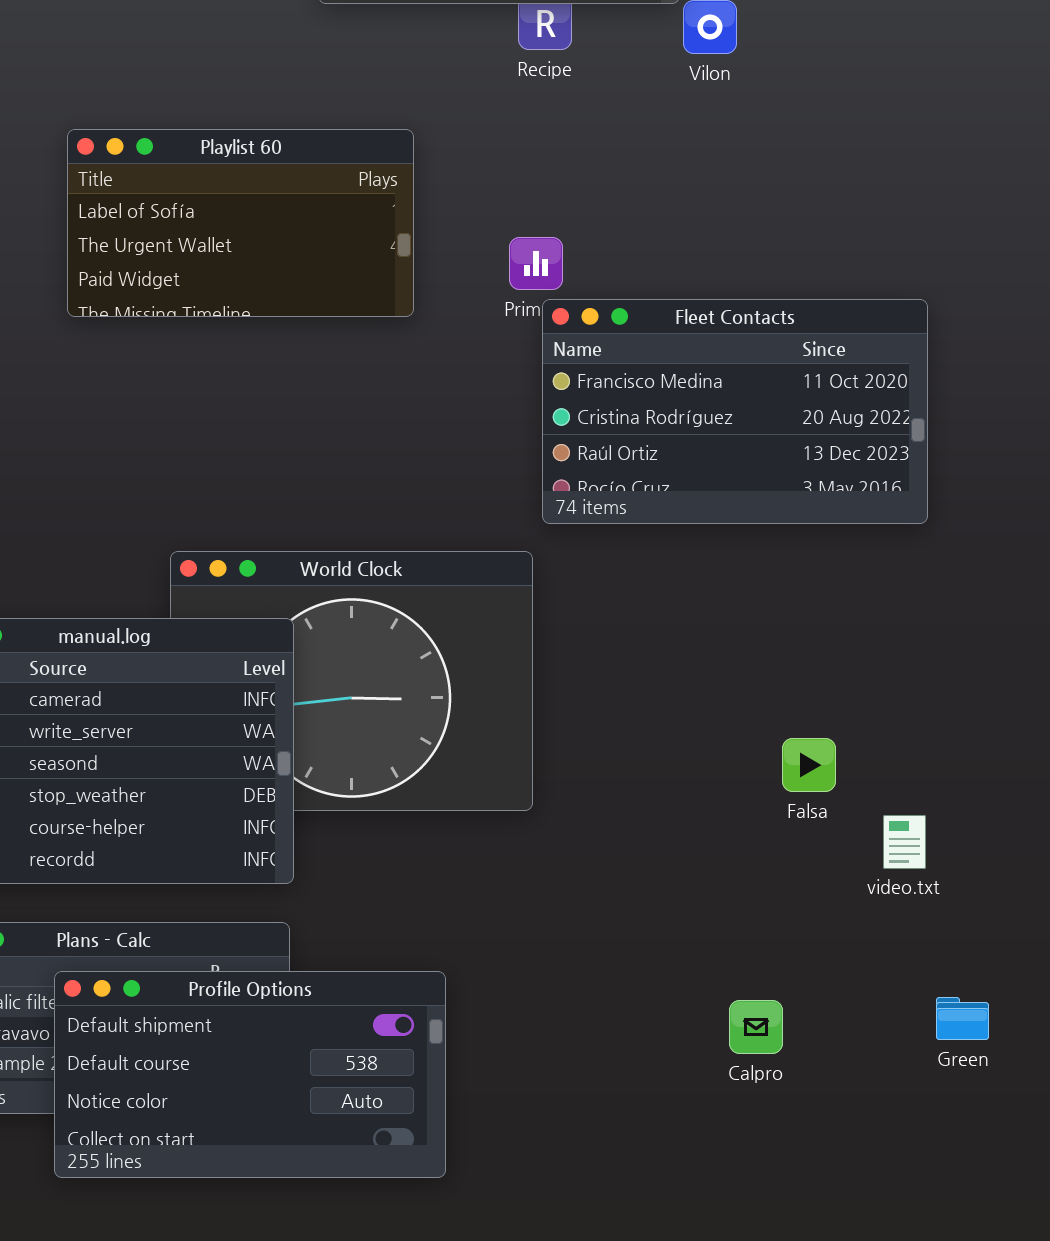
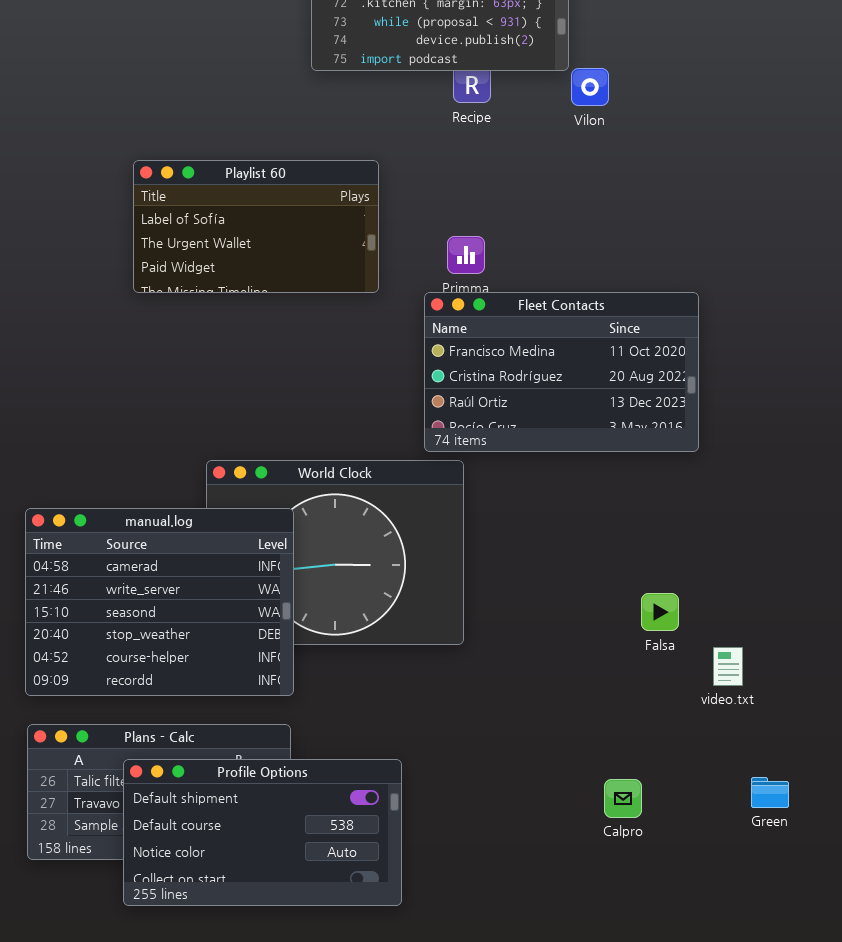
Fleet Contacts: [542,299,928,524] -> [424,292,699,452], moved

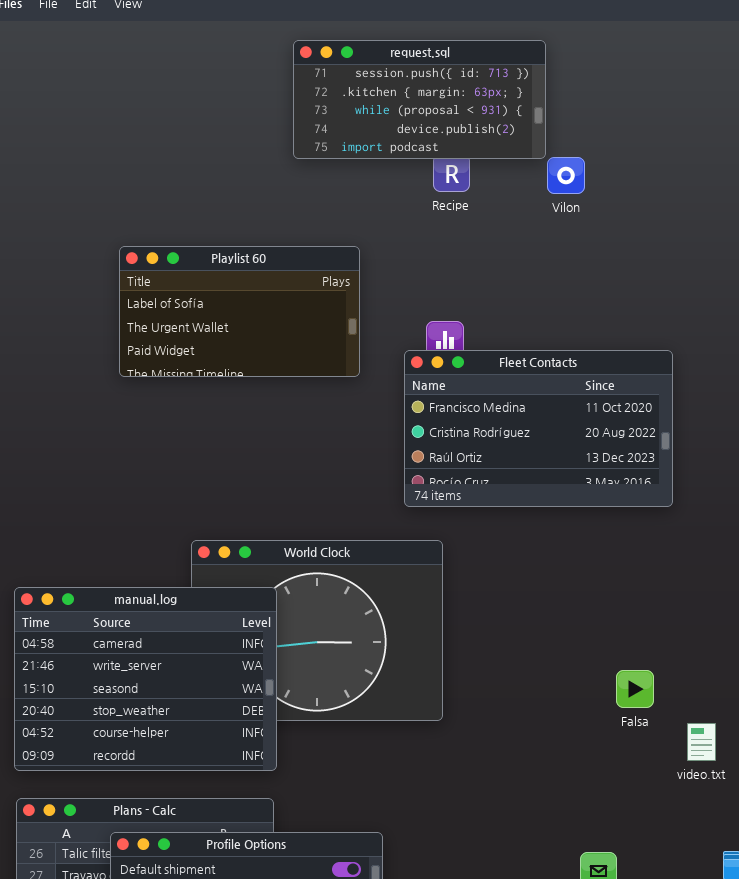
Fleet Contacts: [424,292,699,452] -> [404,350,673,507], moved

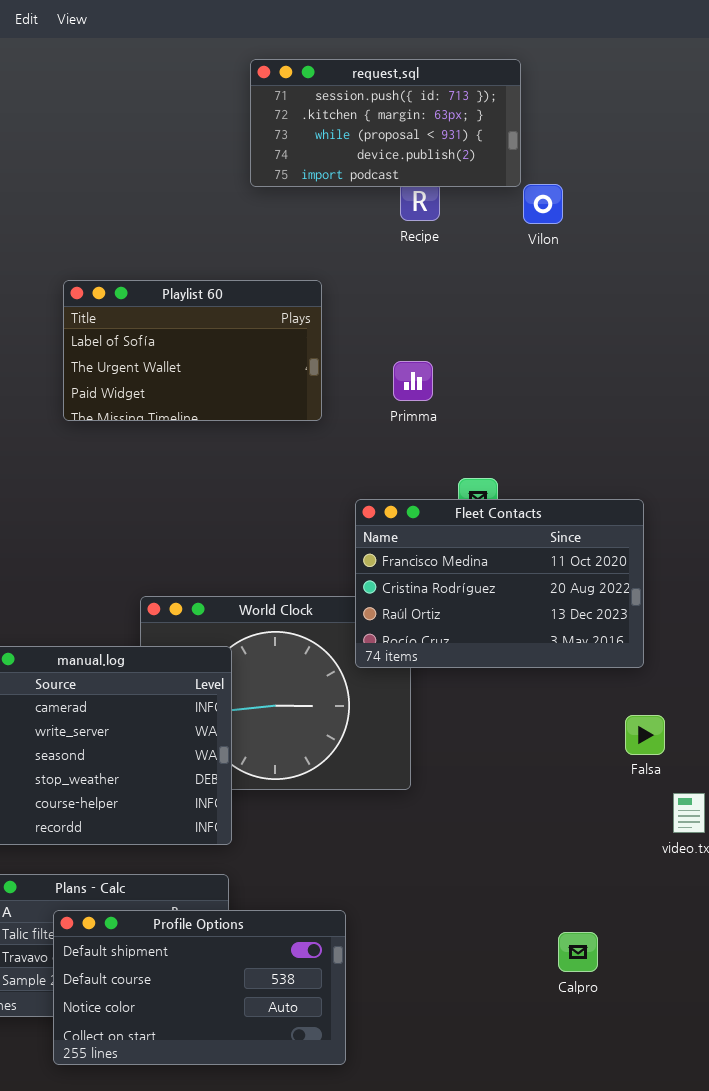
Fleet Contacts: [404,350,673,507] -> [355,499,644,668], moved
Falsa: [616,670,654,708] -> [625,715,665,755], moved

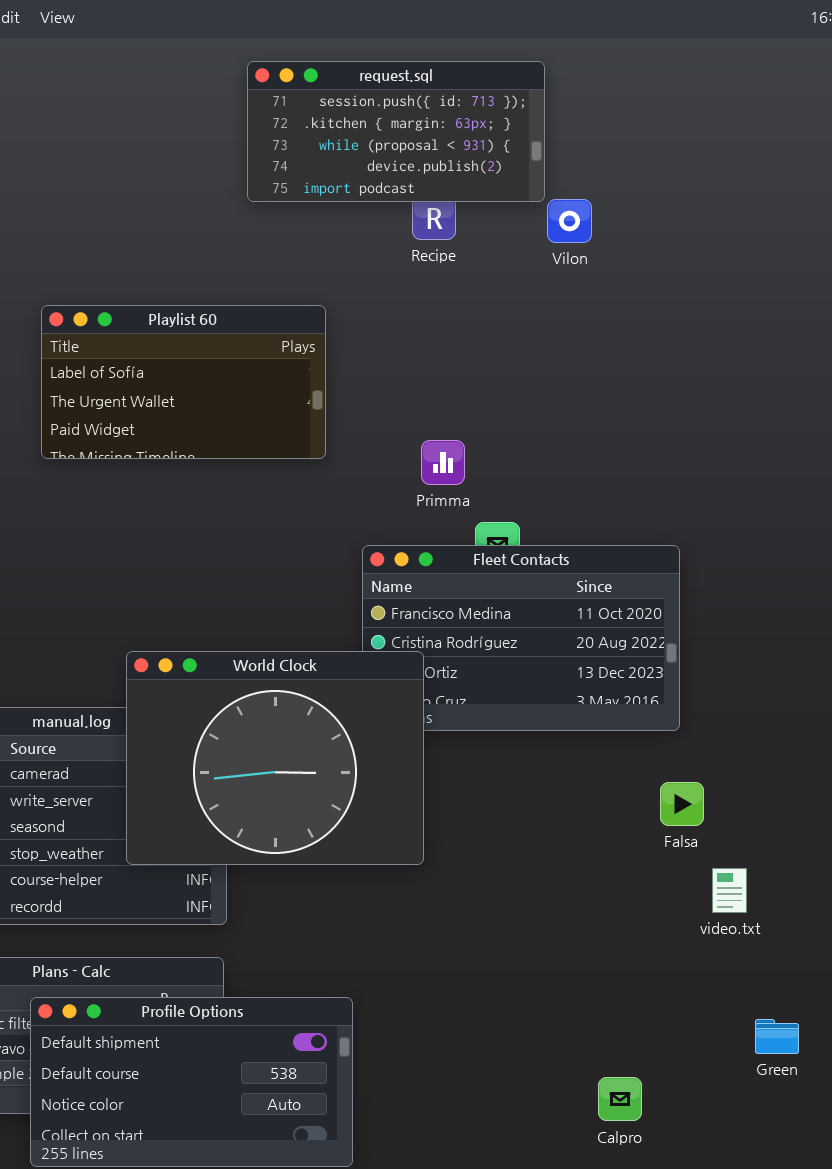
Primma: [393,361,433,401] -> [421,440,465,485], moved
World Clock: [140,596,411,790] -> [126,651,424,865], raised
Calpro: [558,932,598,972] -> [598,1077,642,1121], moved

